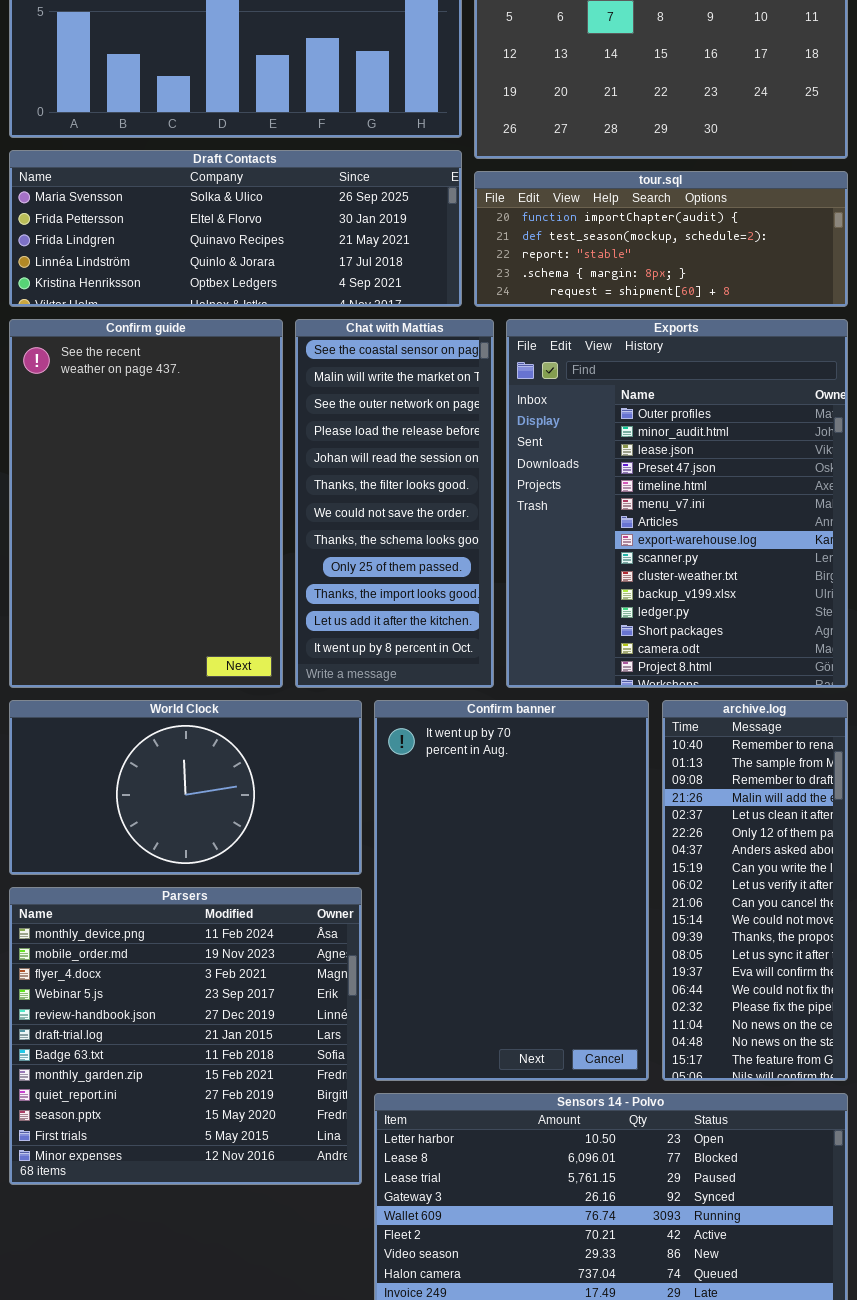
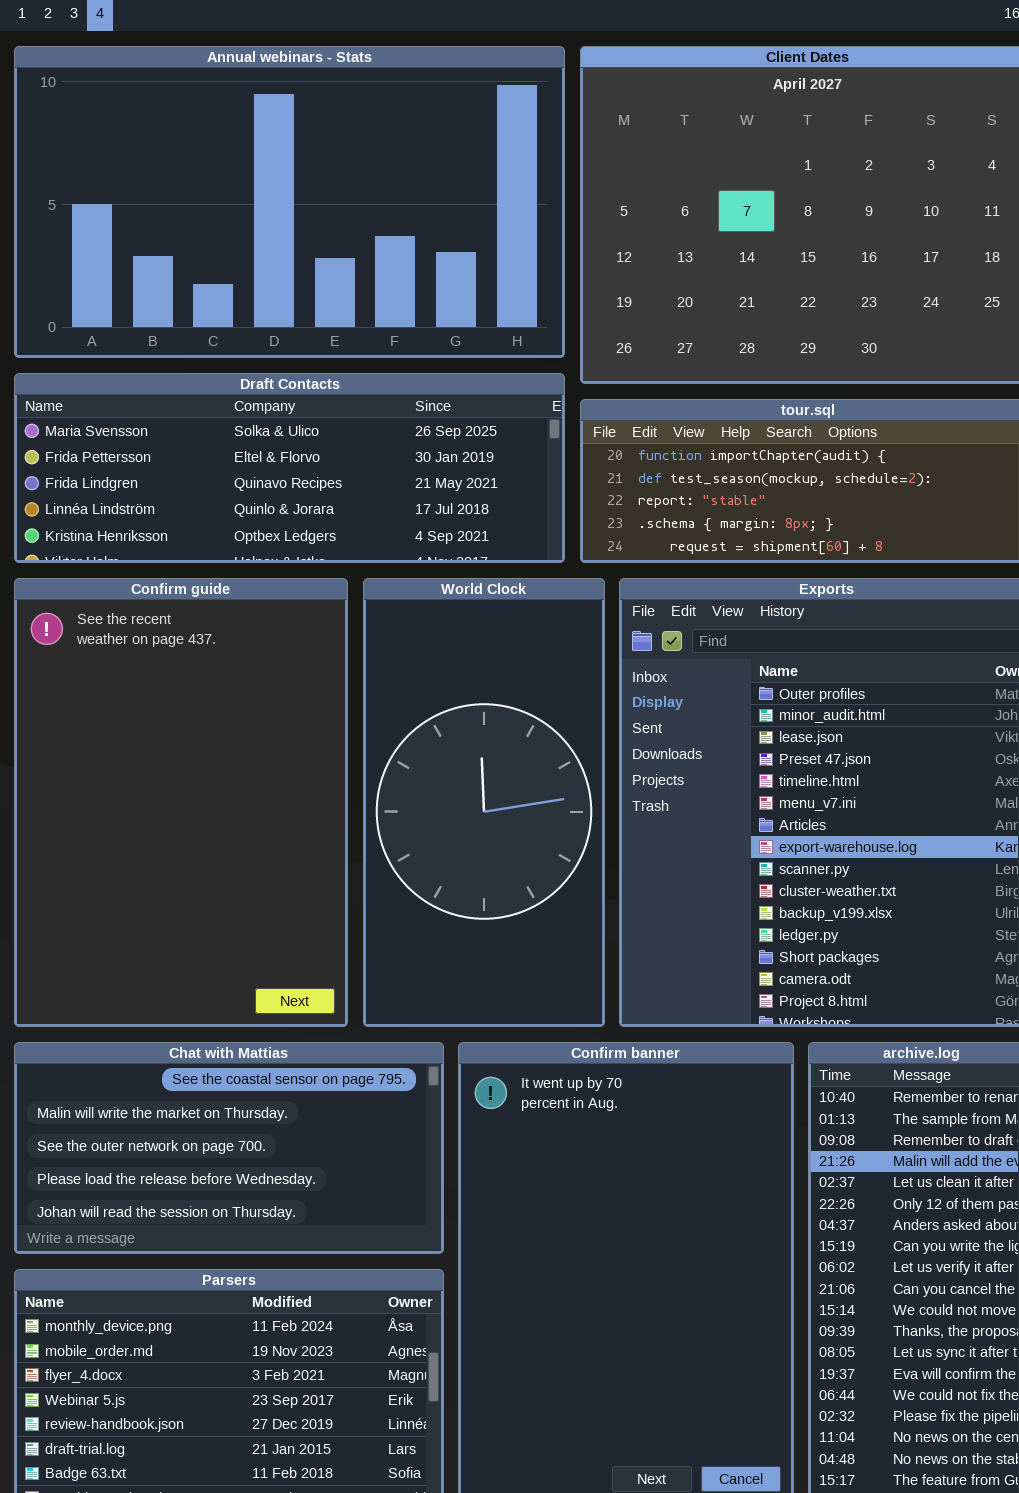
Chat with Mattias: [295,319,494,688] -> [14,1042,444,1254], moved, resized
World Clock: [9,700,362,875] -> [363,578,605,1027], moved, resized

